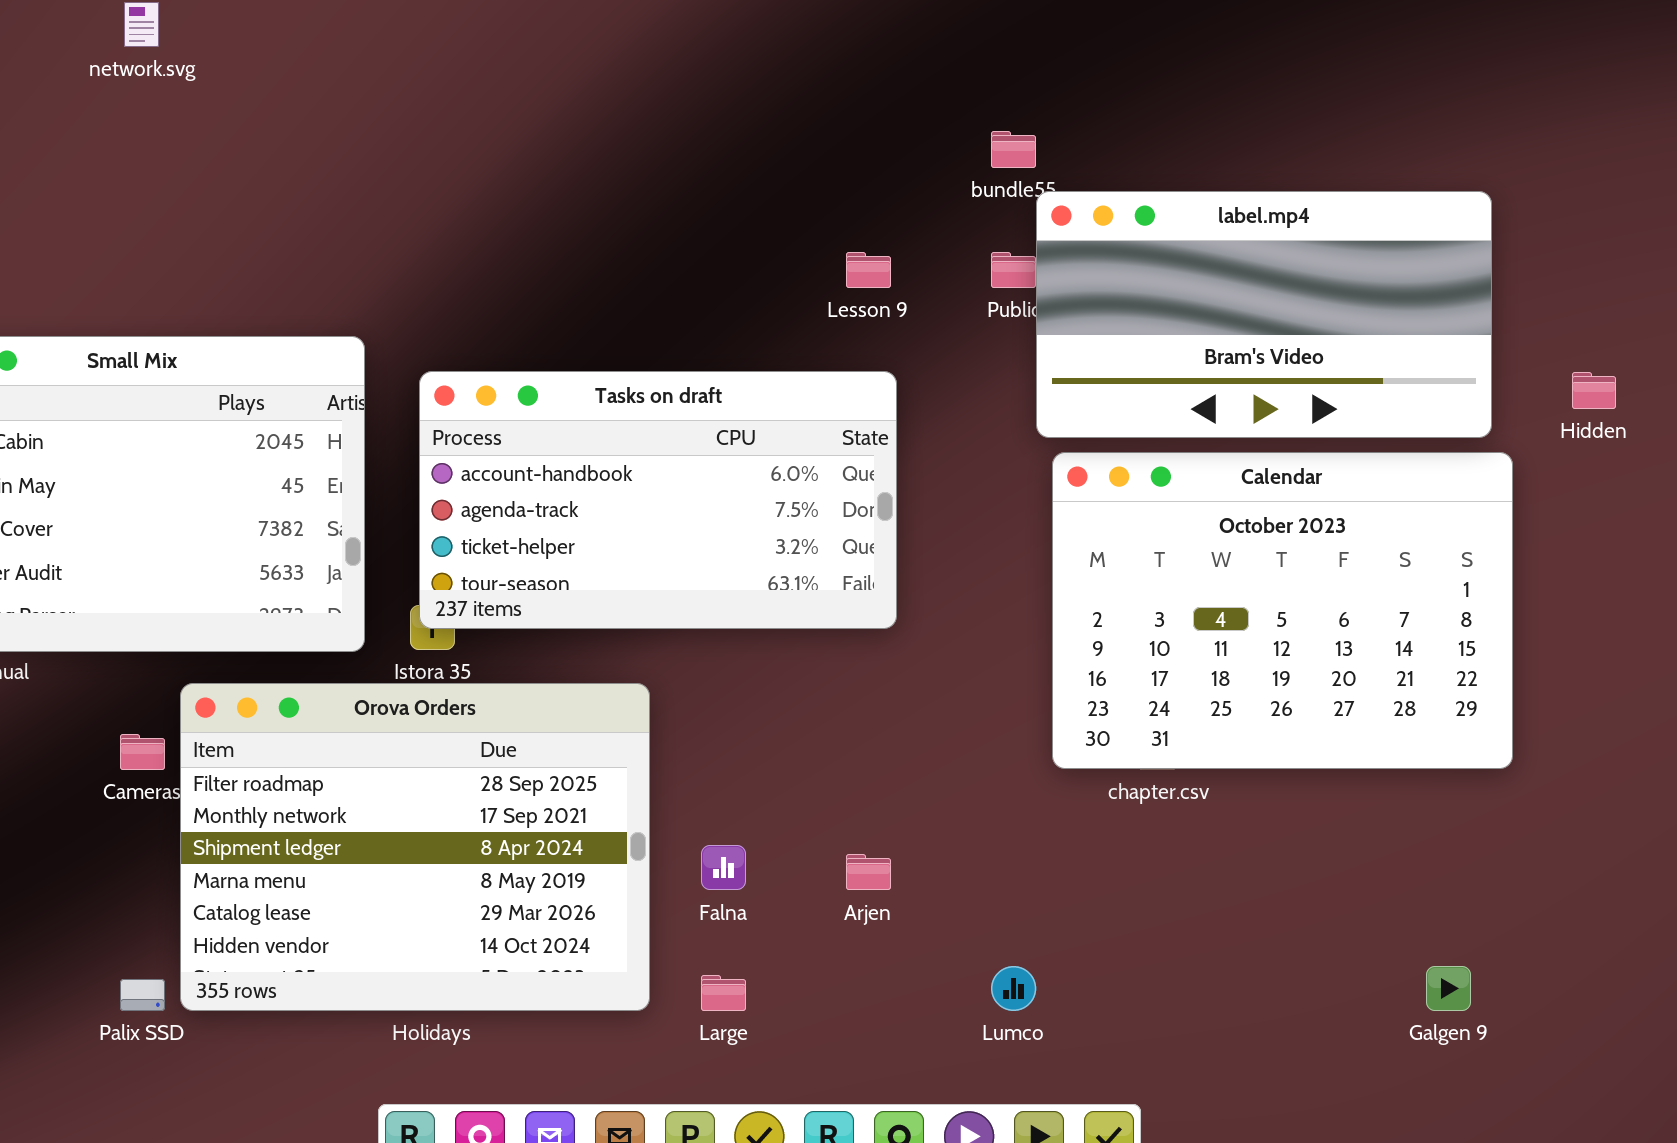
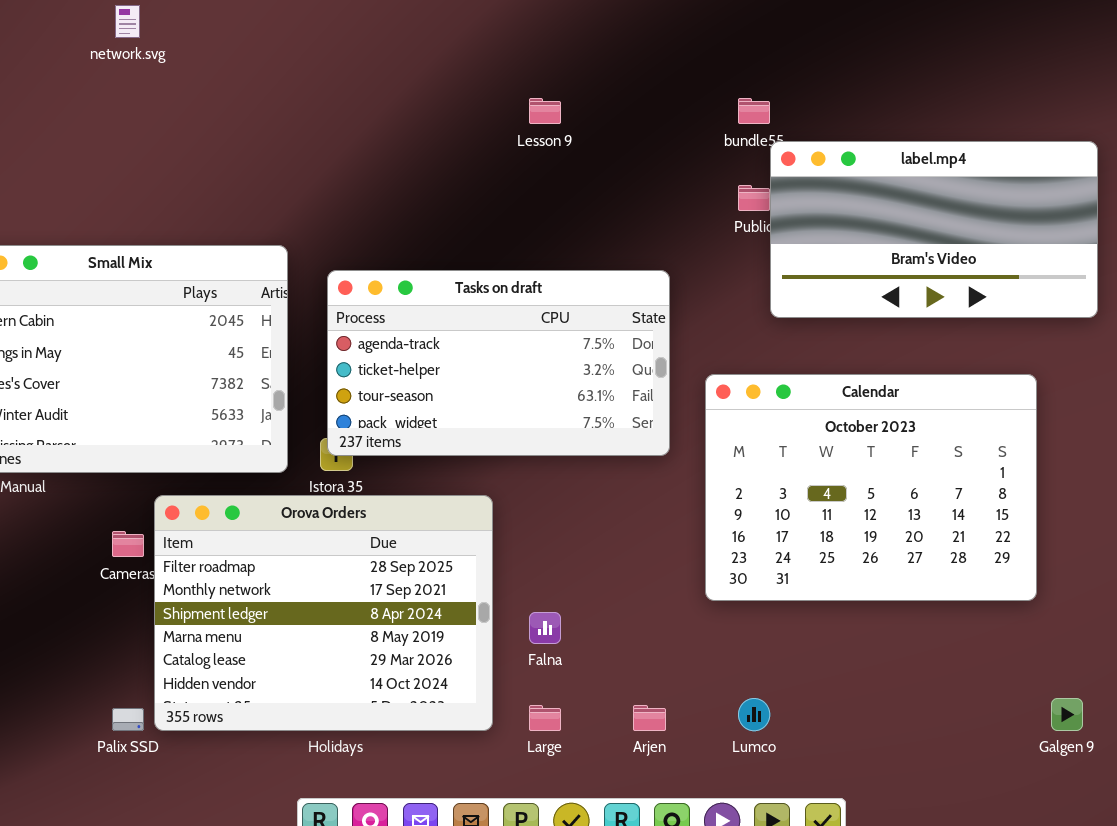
Lesson 9: [846,252,891,288] -> [529,98,561,124], moved
Tasks on draft: [419,371,897,629] -> [327,270,670,456], scrolled down 1 row
Calendar: [1052,452,1513,769] -> [705,374,1037,601], moved
Arjen: [846,854,891,890] -> [633,705,666,731], moved

